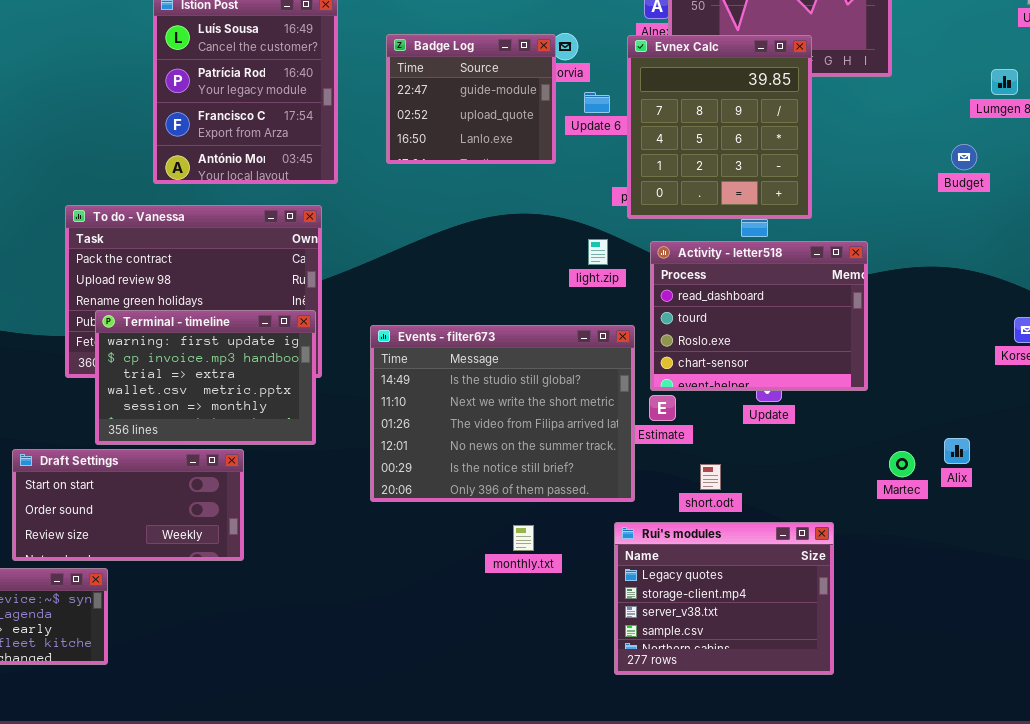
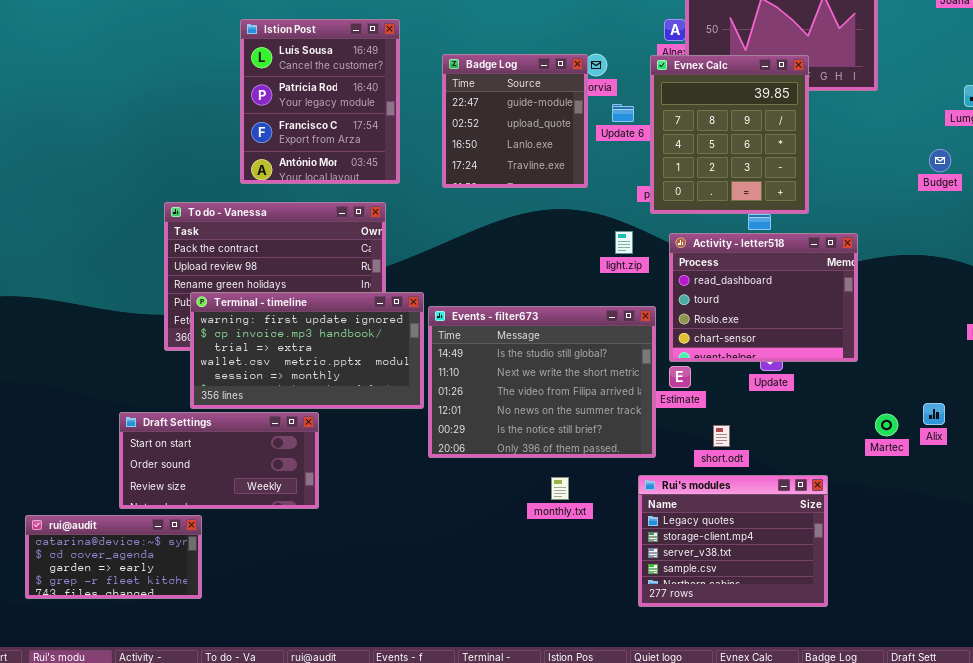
Badge Log: [386,34,556,164] -> [442,54,588,188], resized
Terminal - timeline: [95,310,316,445] -> [190,292,424,409], resized

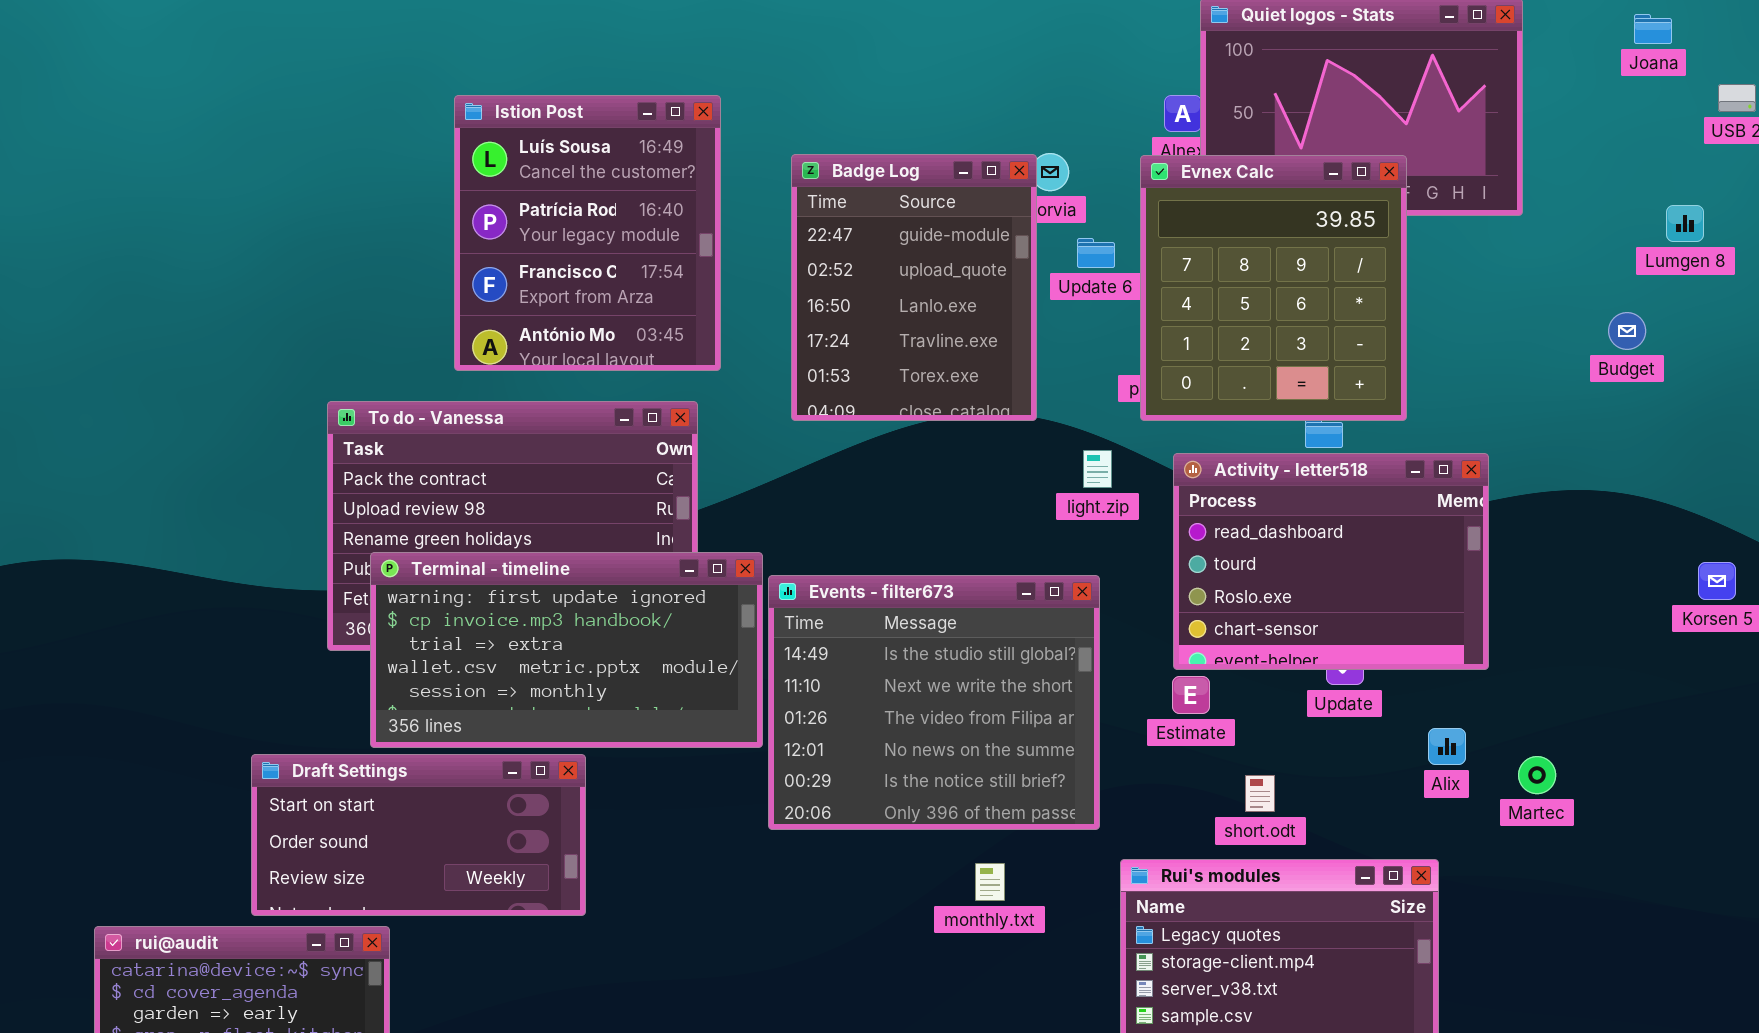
Badge Log: [442,54,588,188] -> [791,154,1037,421], resized
Events - filter673: [428,306,656,458] -> [768,575,1100,830], resized
Alix: [923,403,945,425] -> [1428,728,1466,765], moved

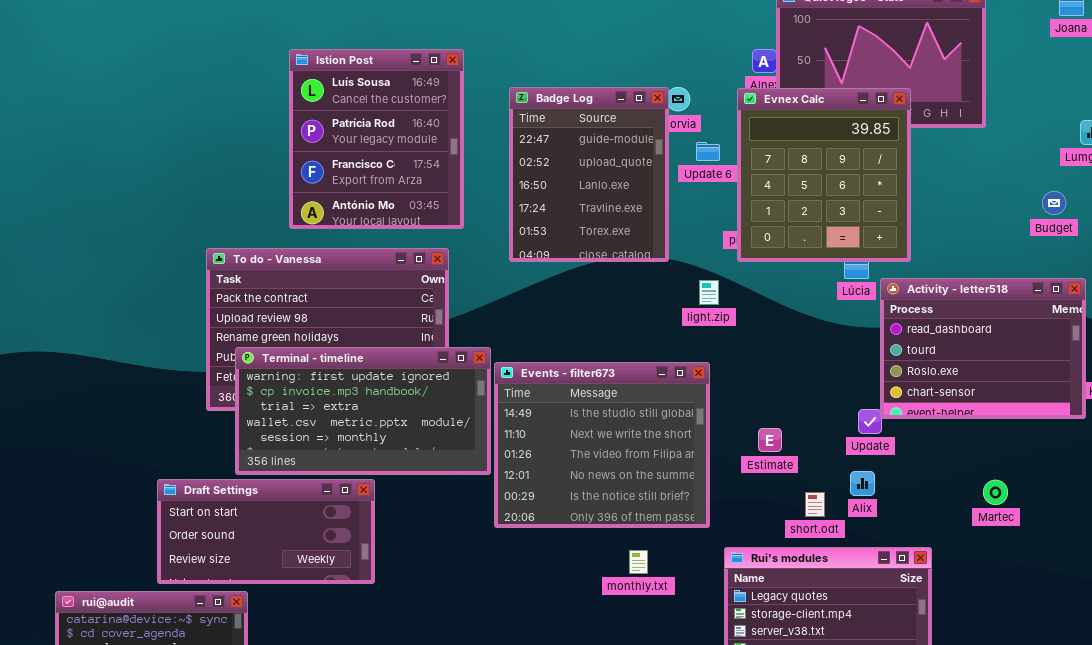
Activity - letter518: [1173,453,1489,670] -> [880,278,1086,419], moved
Alix: [1428,728,1466,765] -> [850,471,875,496], moved

